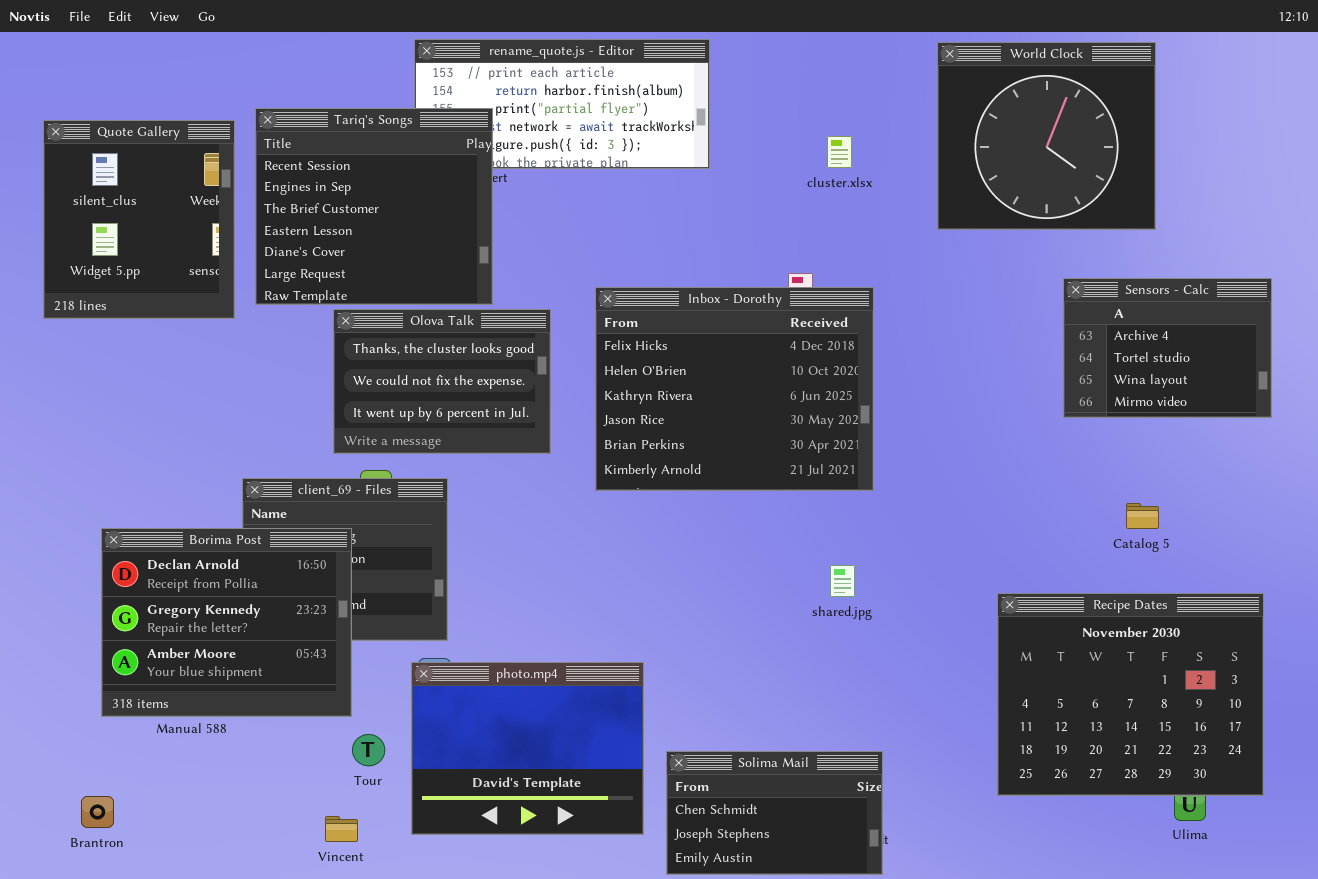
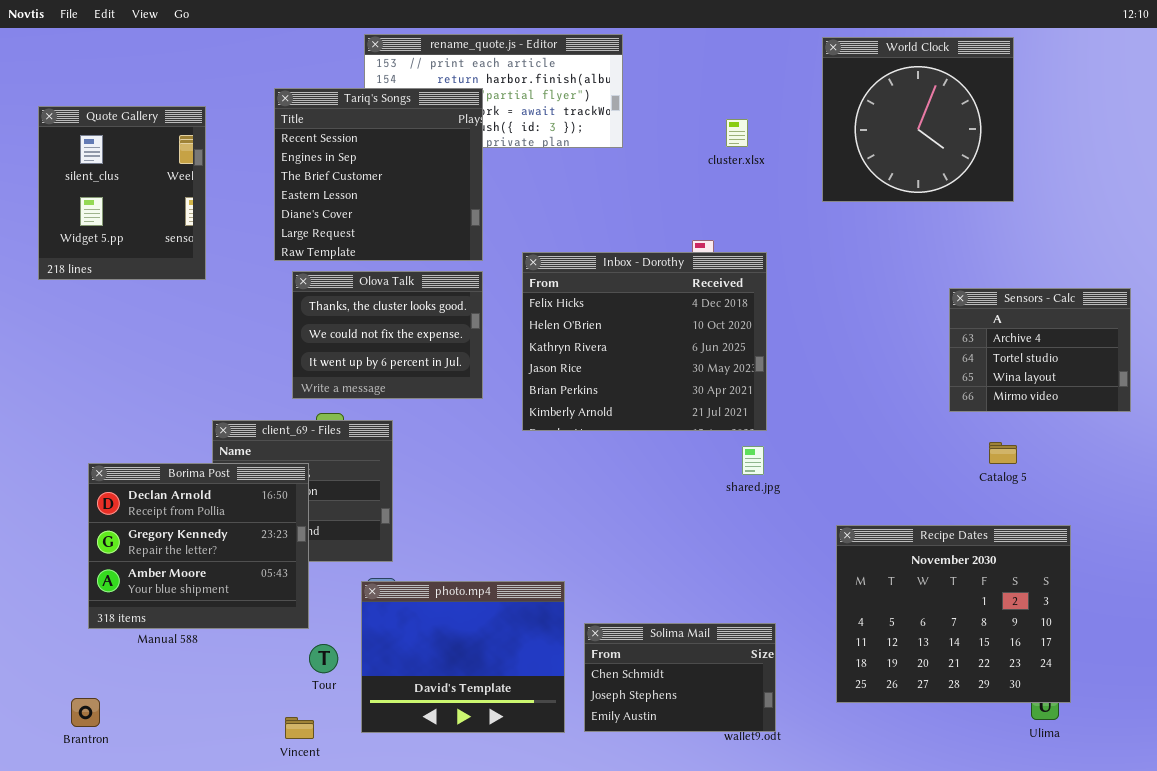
Tariq's Songs: [255,108,493,305] -> [274,88,483,261], moved
Sensors - Calc: [1063,278,1272,418] -> [949,288,1131,412], moved
shared.jpg: [830,565,855,597] -> [742,446,764,475], moved
Recipe Dates: [997,593,1264,796] -> [836,525,1071,703], moved
Solima Mail: [666,751,883,875] -> [584,623,776,732], moved

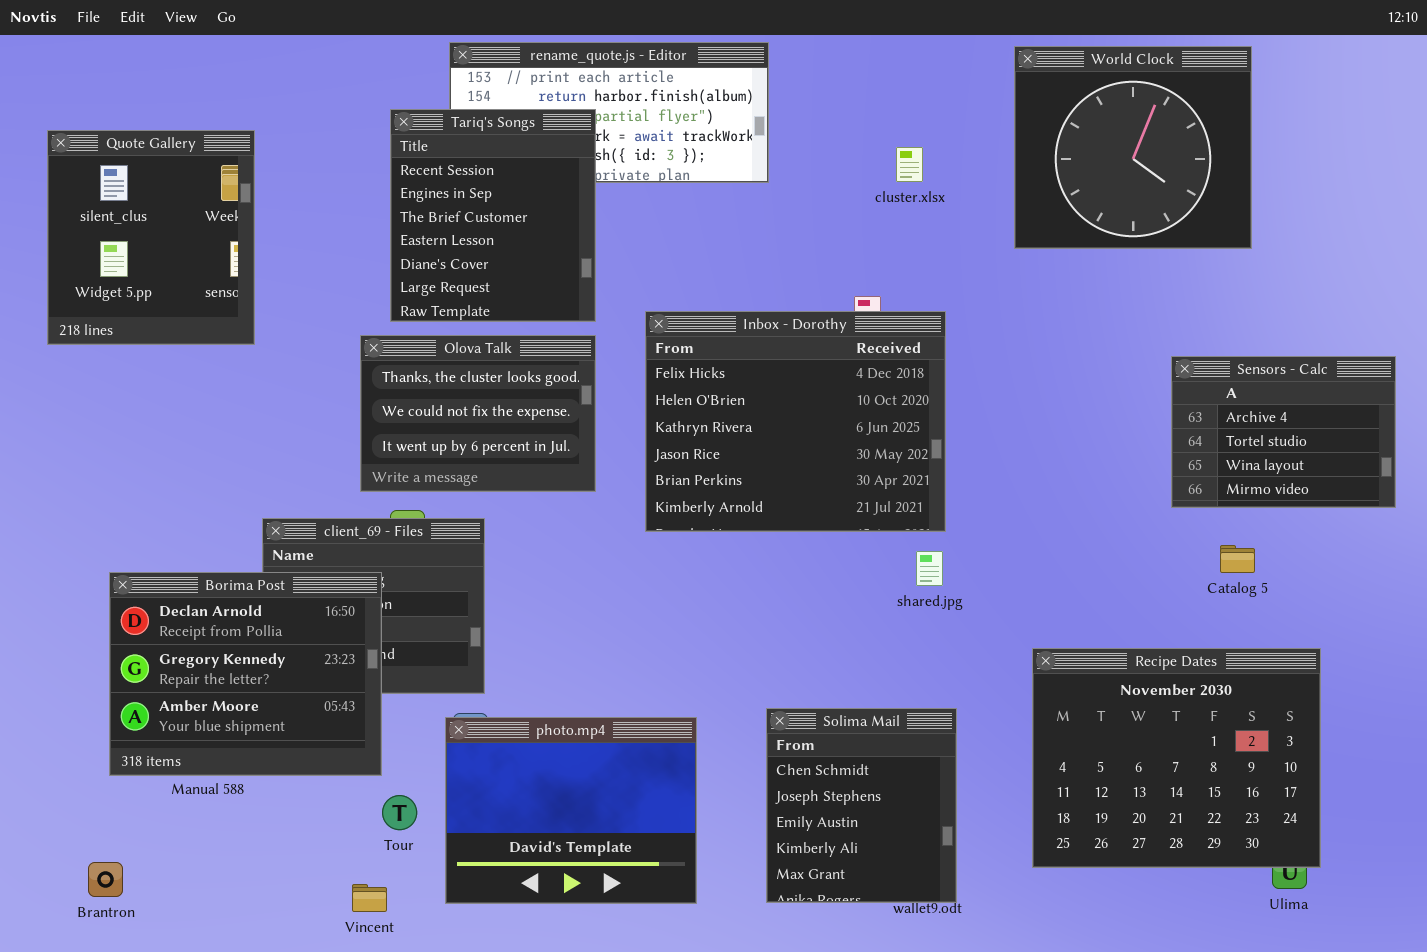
Tariq's Songs: [274,88,483,261] -> [390,109,596,322], resized
Solima Mail: [584,623,776,732] -> [766,708,957,903], resized

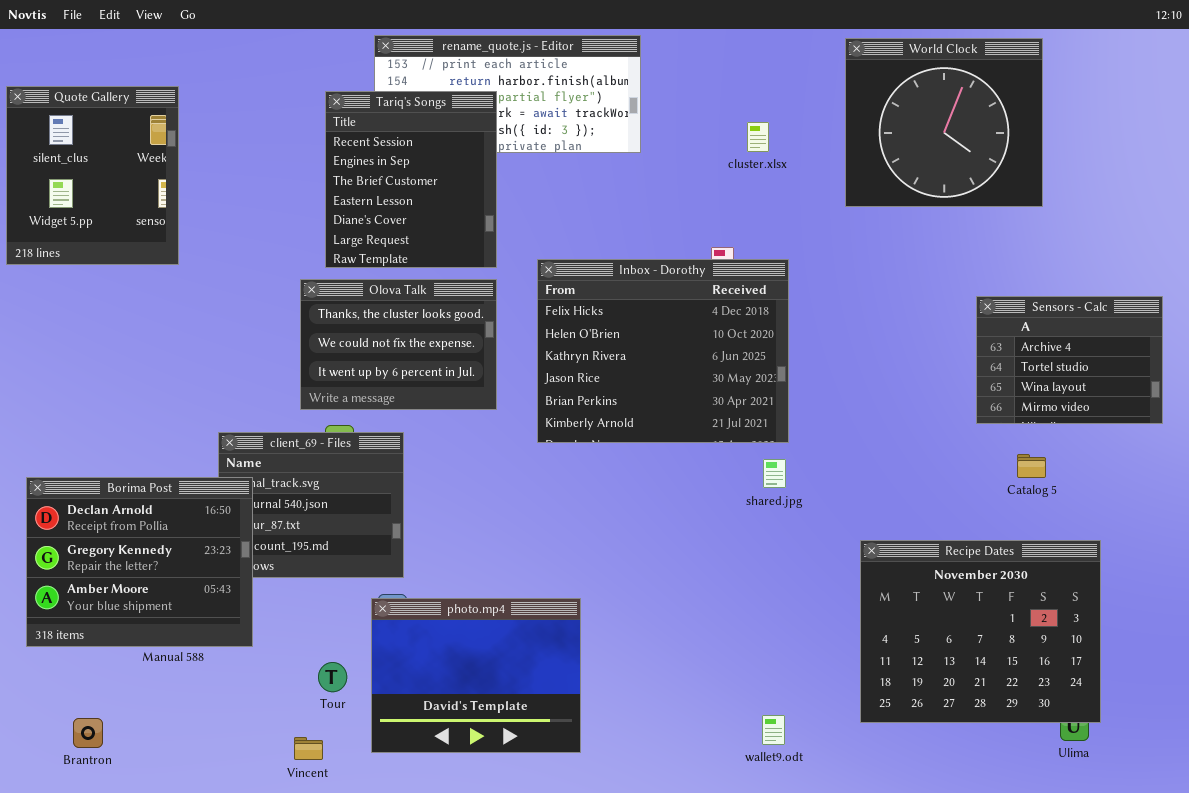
Quote Gallery: [47,130,255,345] -> [6,86,179,265], moved
Borima Post: [109,572,382,776] -> [26,477,253,647], moved
Solima Mail: [766,708,957,903] -> none, closed

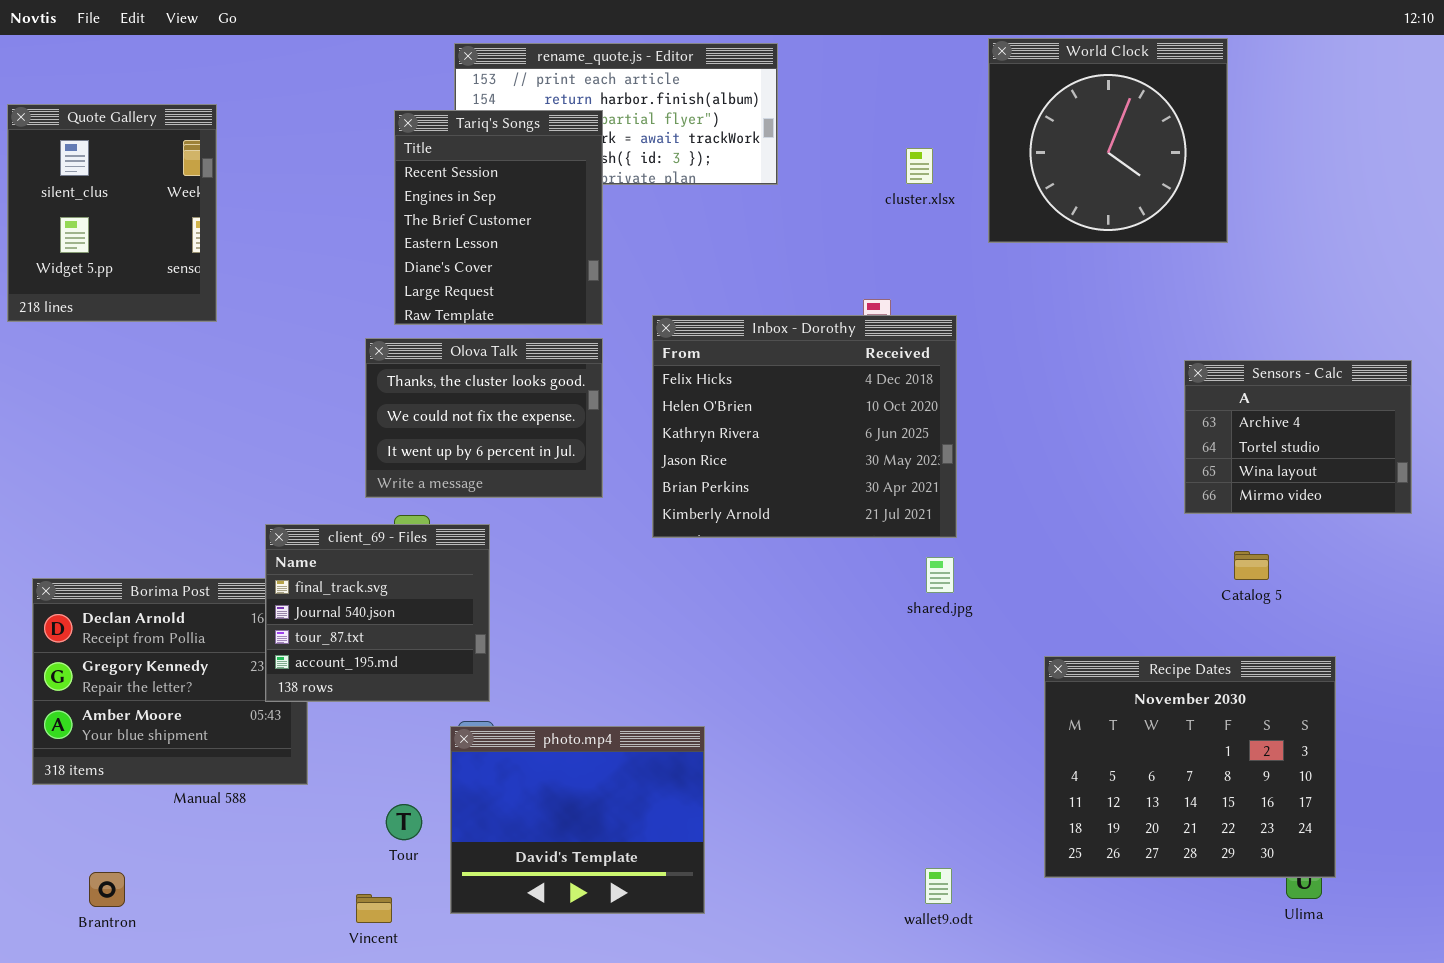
World Clock: [845,38,1043,207] -> [988,38,1228,243], moved
client_69 - Files: [218,432,404,578] -> [265,524,490,702], raised

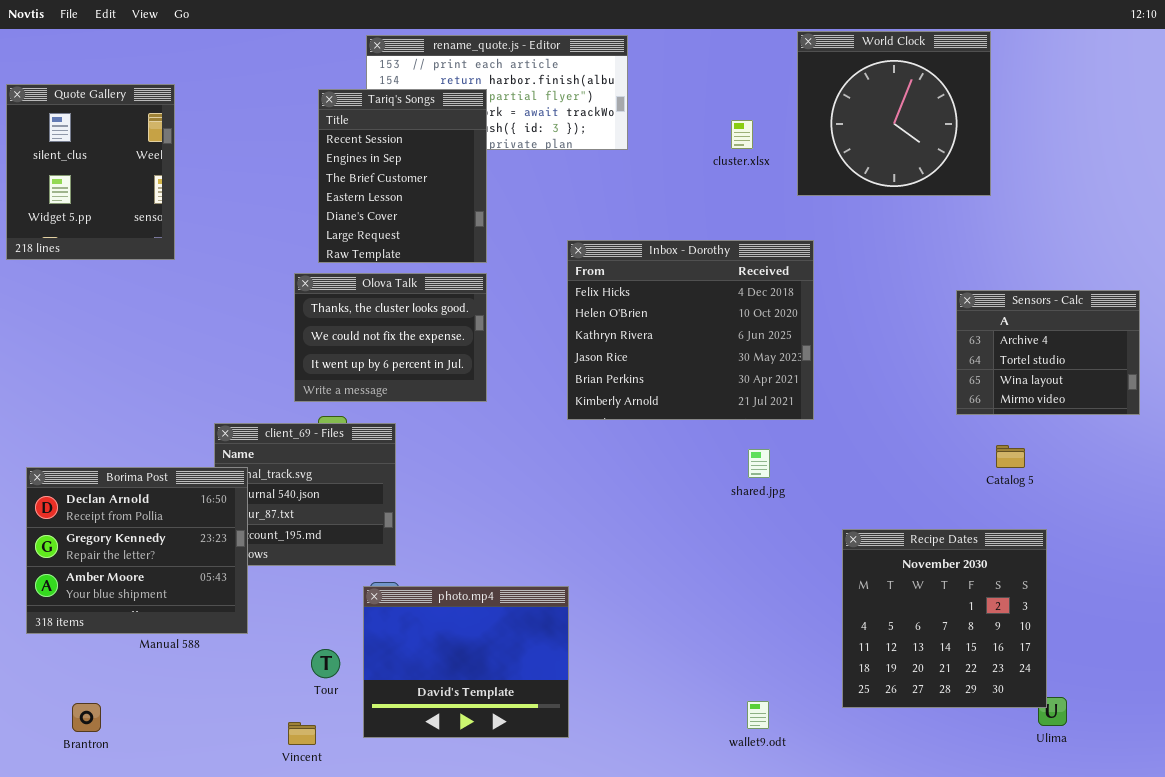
Inbox - Dorothy: [652,315,957,538] -> [567,240,814,420], moved
Borima Post: [32,578,308,785] -> [26,467,248,634], raised
Recipe Dates: [1044,656,1336,878] -> [842,529,1047,708], resized

